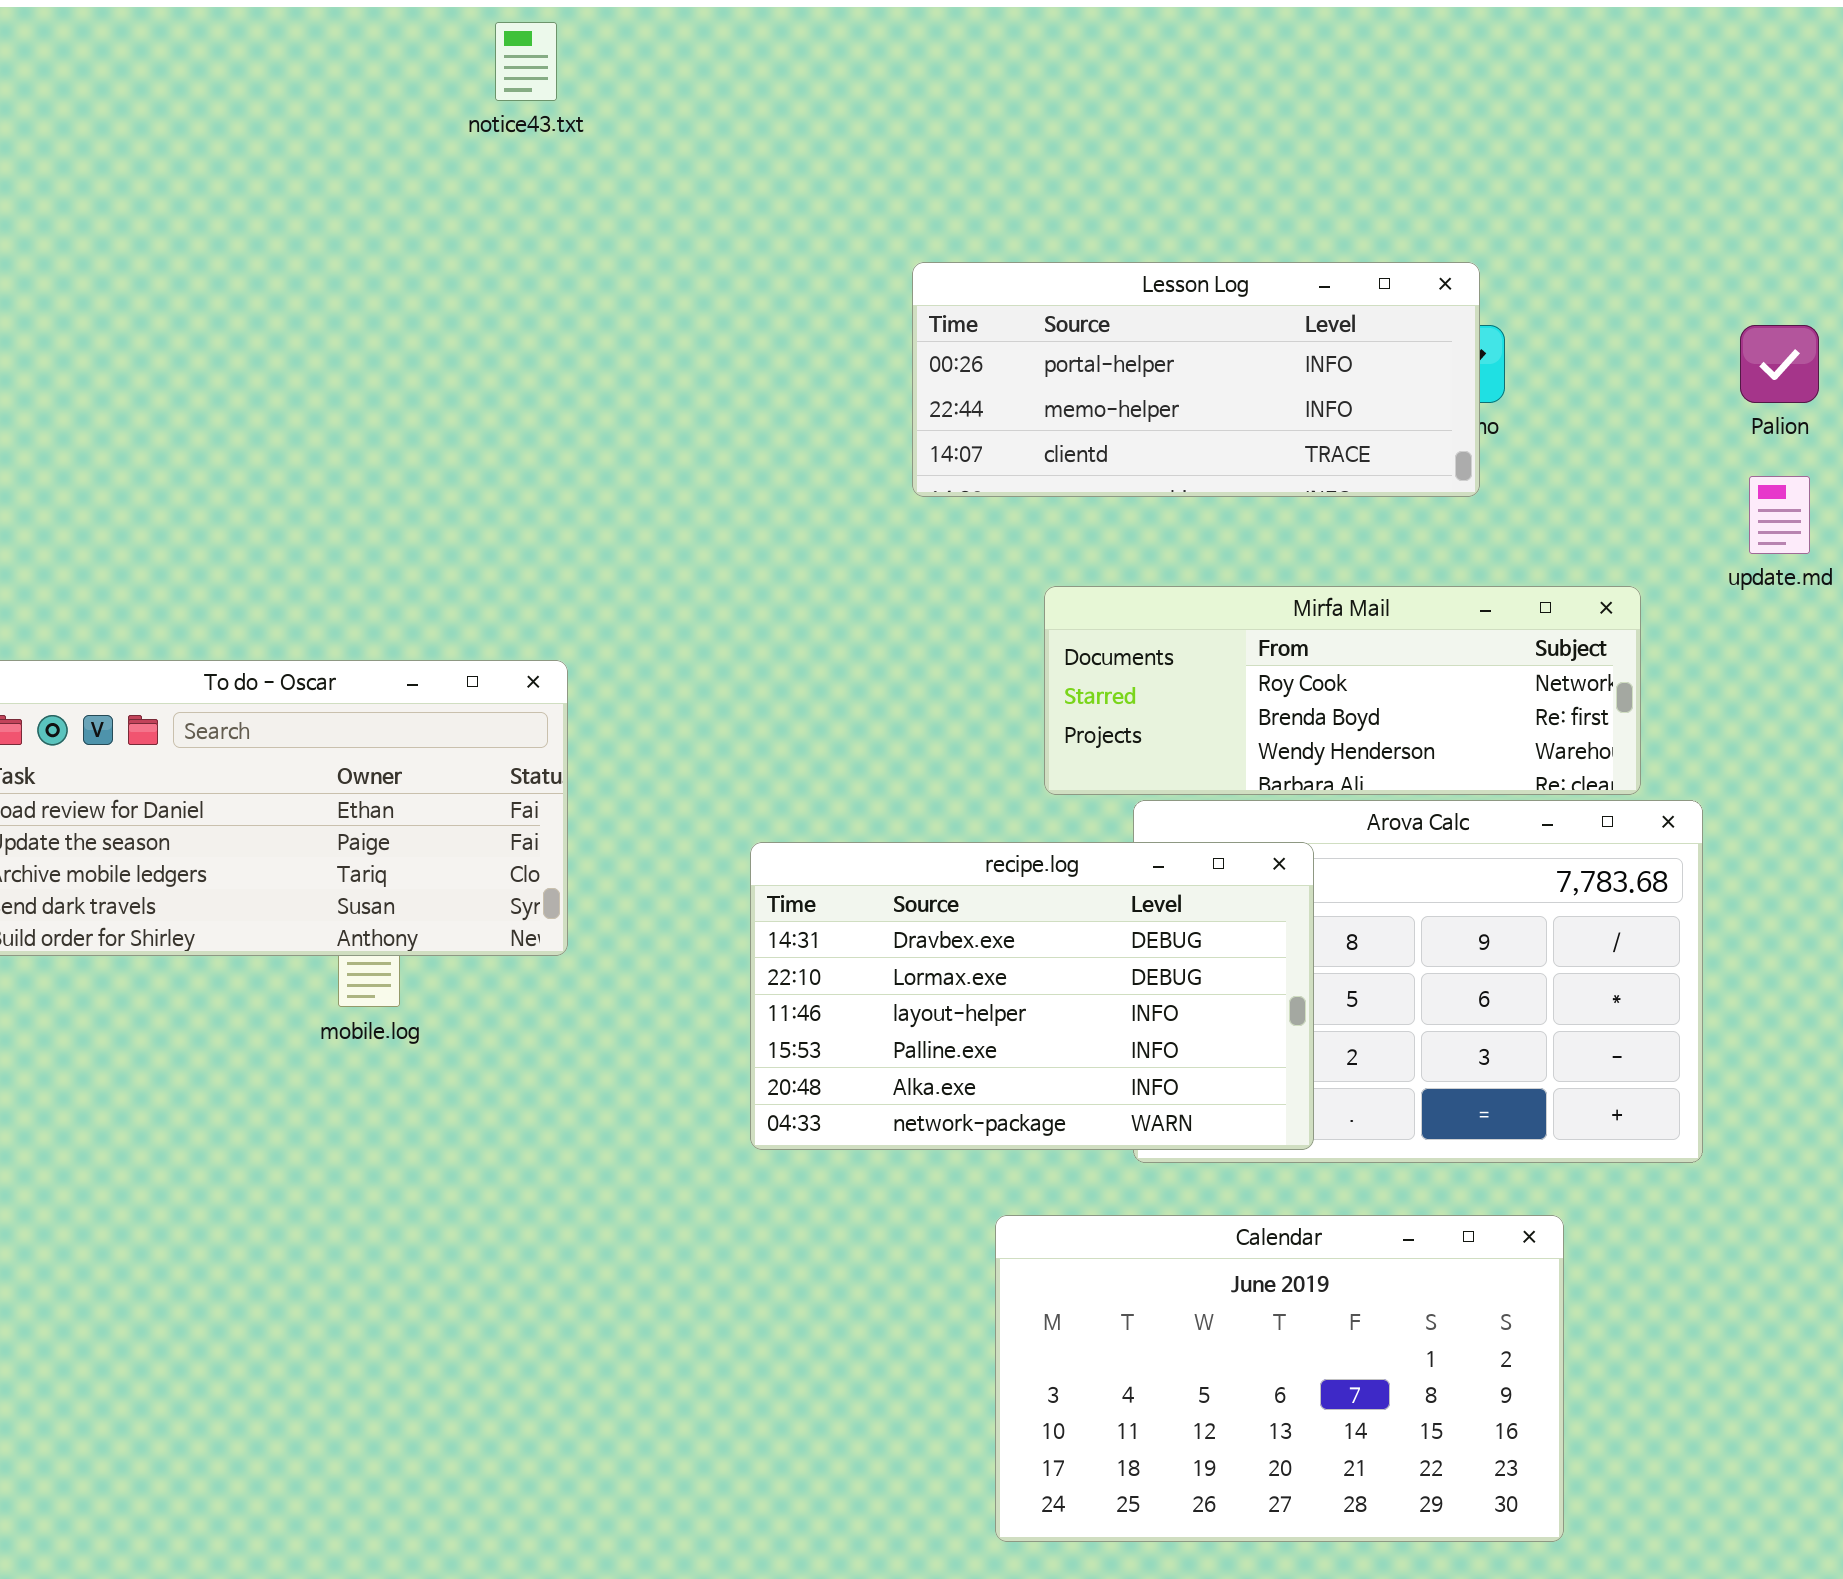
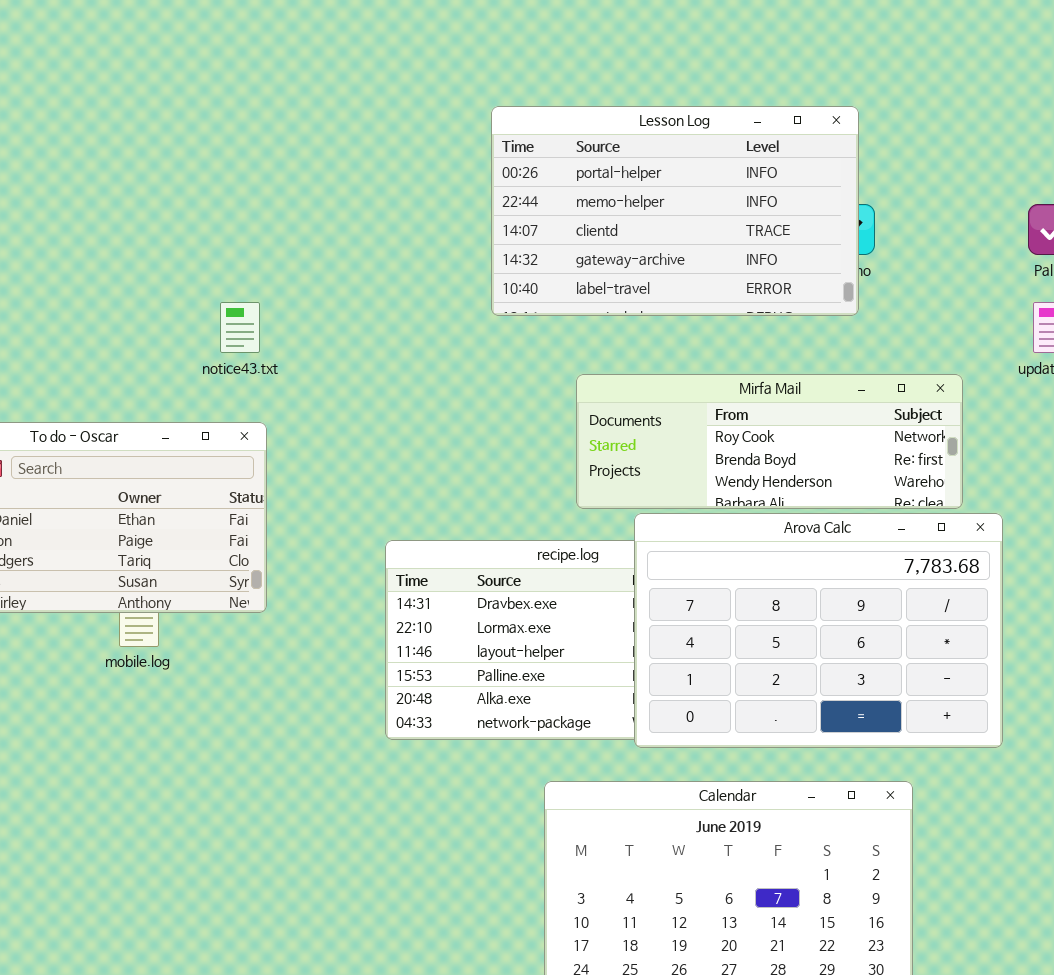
notice43.txt: [495,22,557,101] -> [220,302,260,353], moved
Lesson Log: [912,262,1480,497] -> [491,106,859,316], resized
Arova Calc: [1133,800,1703,1163] -> [634,513,1003,748], raised

